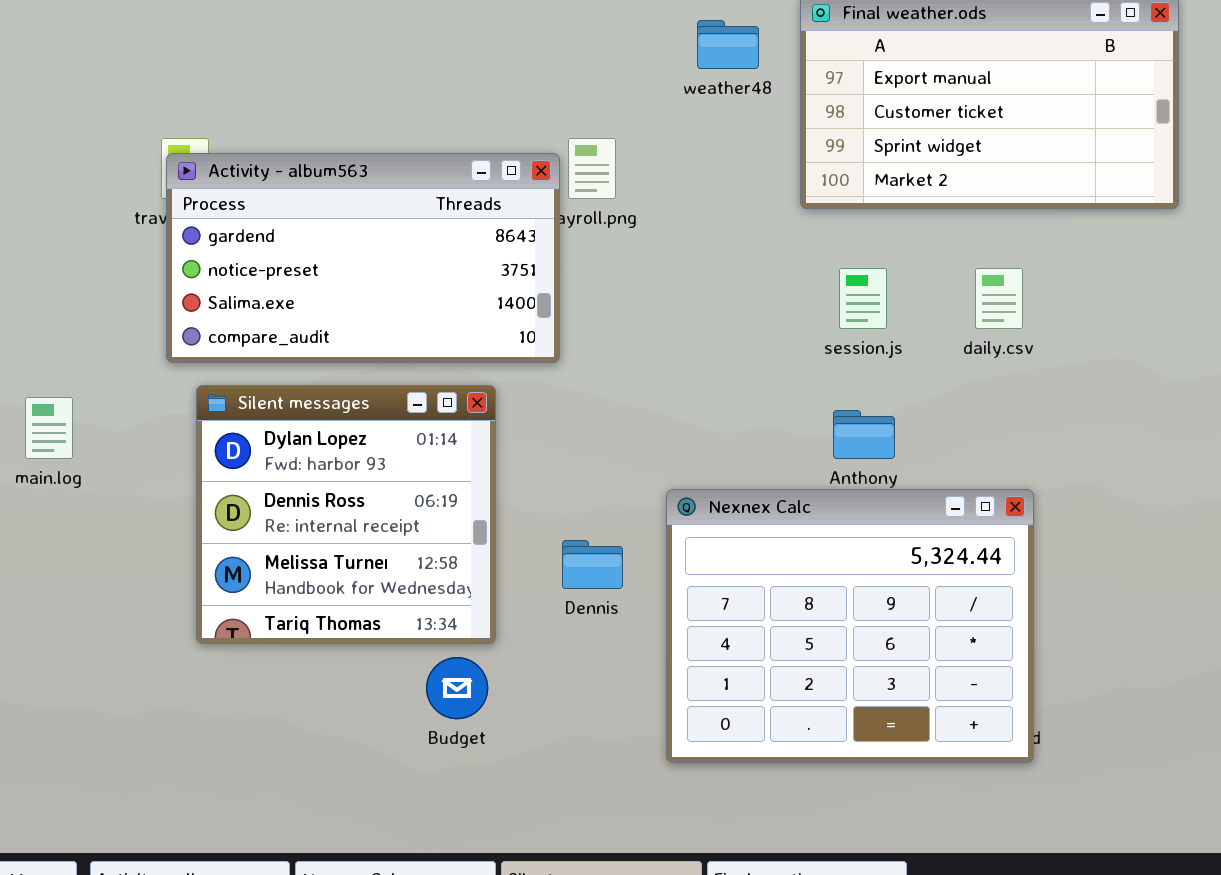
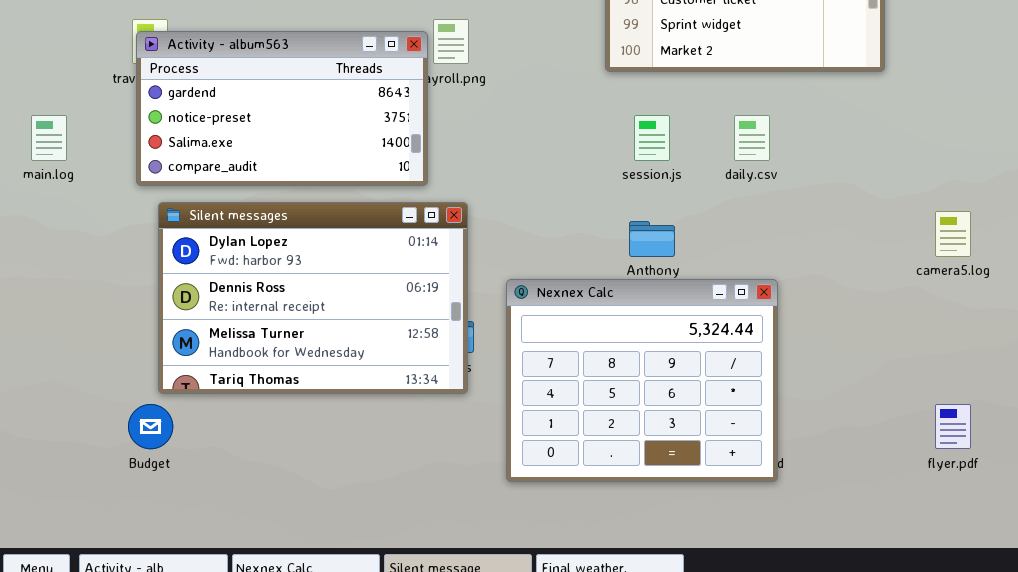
Silent messages: [196,385,496,644] -> [158,202,468,394], resized
main.log: [25,397,73,459] -> [31,115,67,161], moved
Budget: [426,657,488,719] -> [128,404,173,449], moved

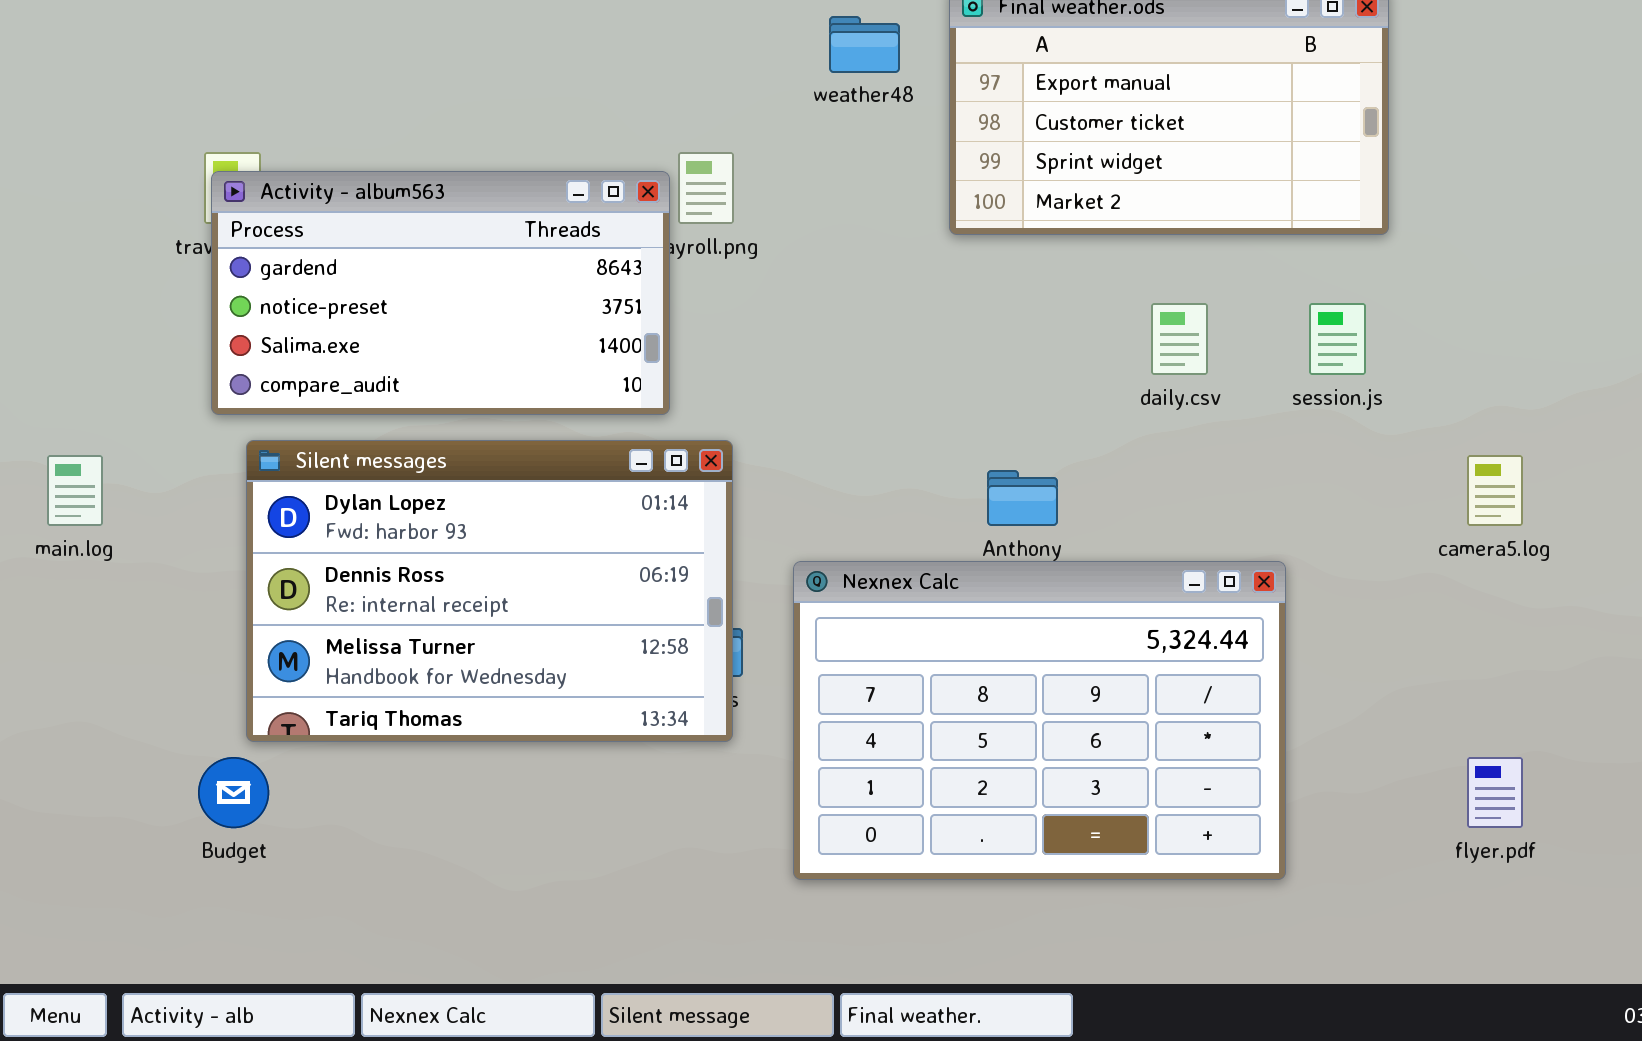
main.log: [31,115,67,161] -> [47,455,103,526], moved
session.js: [634,115,670,161] -> [1309,303,1366,375], moved
Nexnex Calc: [506,279,778,482] -> [793,561,1286,880], resized

